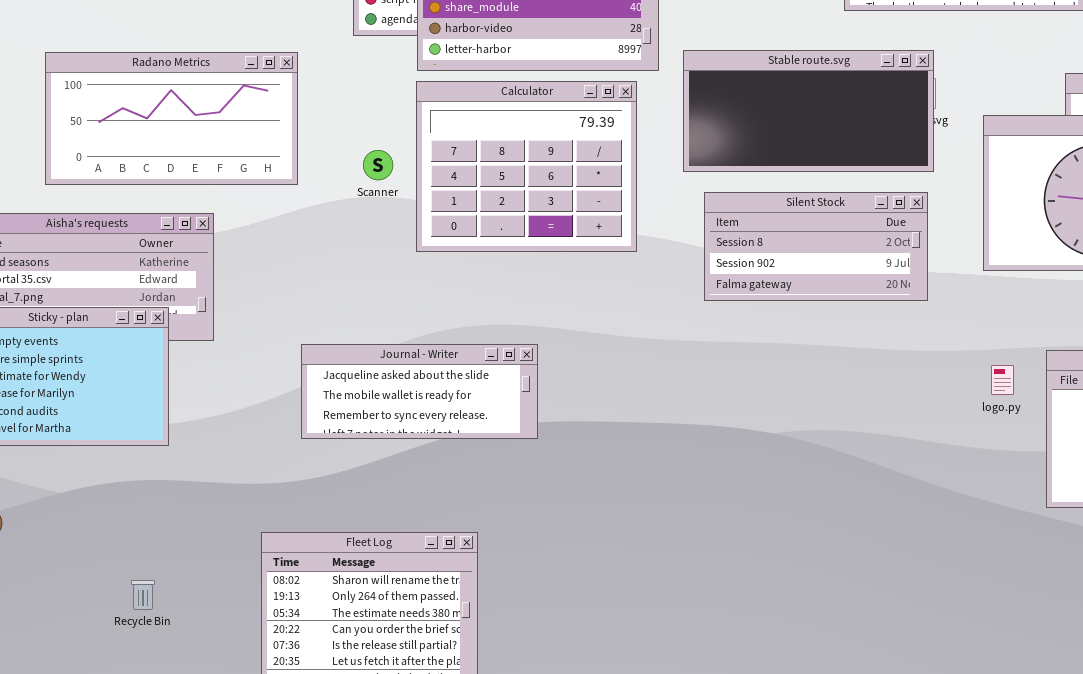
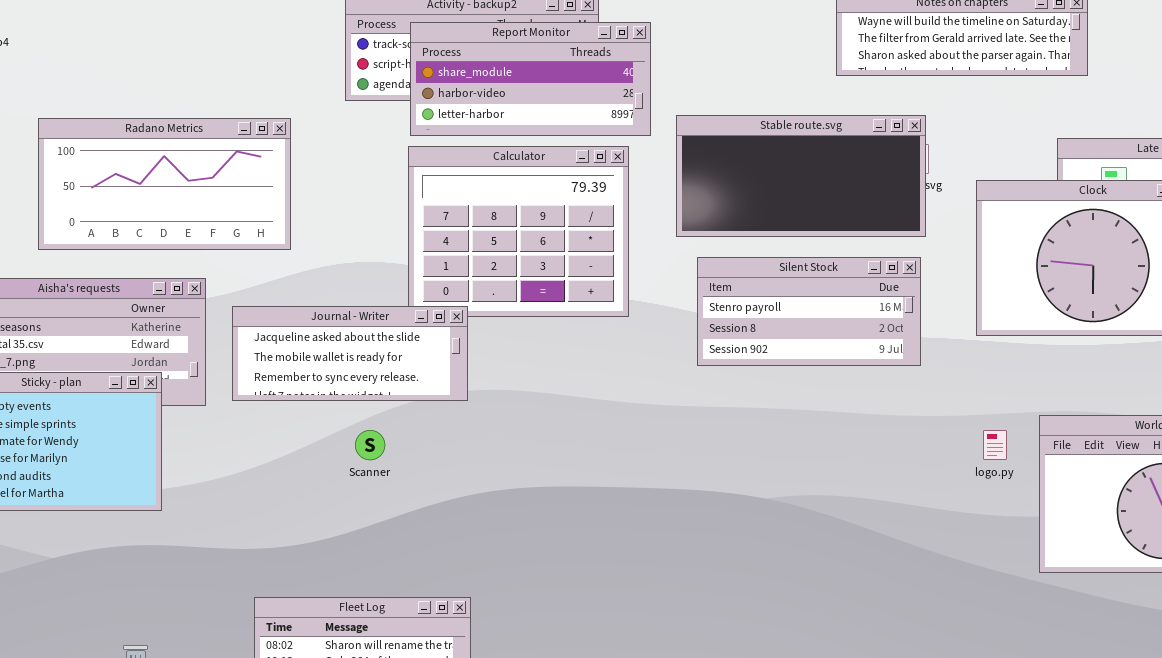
Scanner: [363,150,393,180] -> [355,430,385,460], moved
Silent Stock: [704,192,928,301] -> [697,257,921,366], scrolled up 1 row
Journal - Writer: [301,344,538,439] -> [232,306,468,401], moved

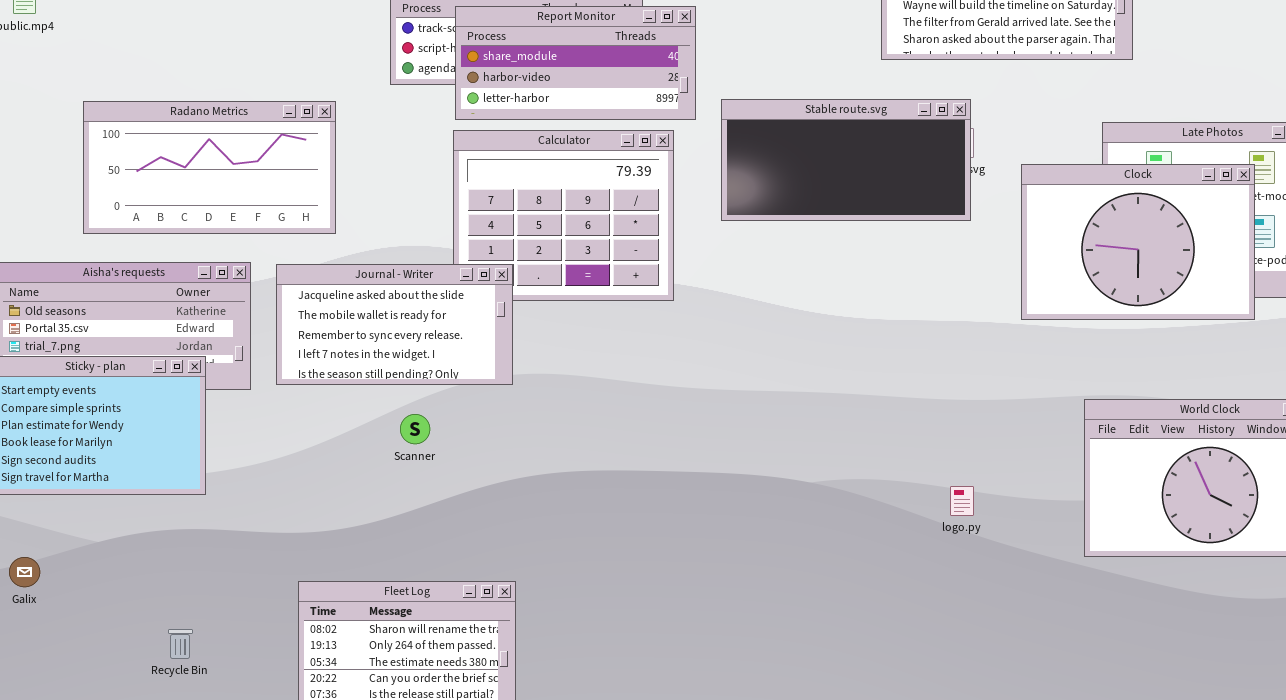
Silent Stock: [697,257,921,366] -> none, closed
Journal - Writer: [232,306,468,401] -> [276,264,513,385], resized
logo.py: [983,430,1007,460] -> [950,486,974,516], moved

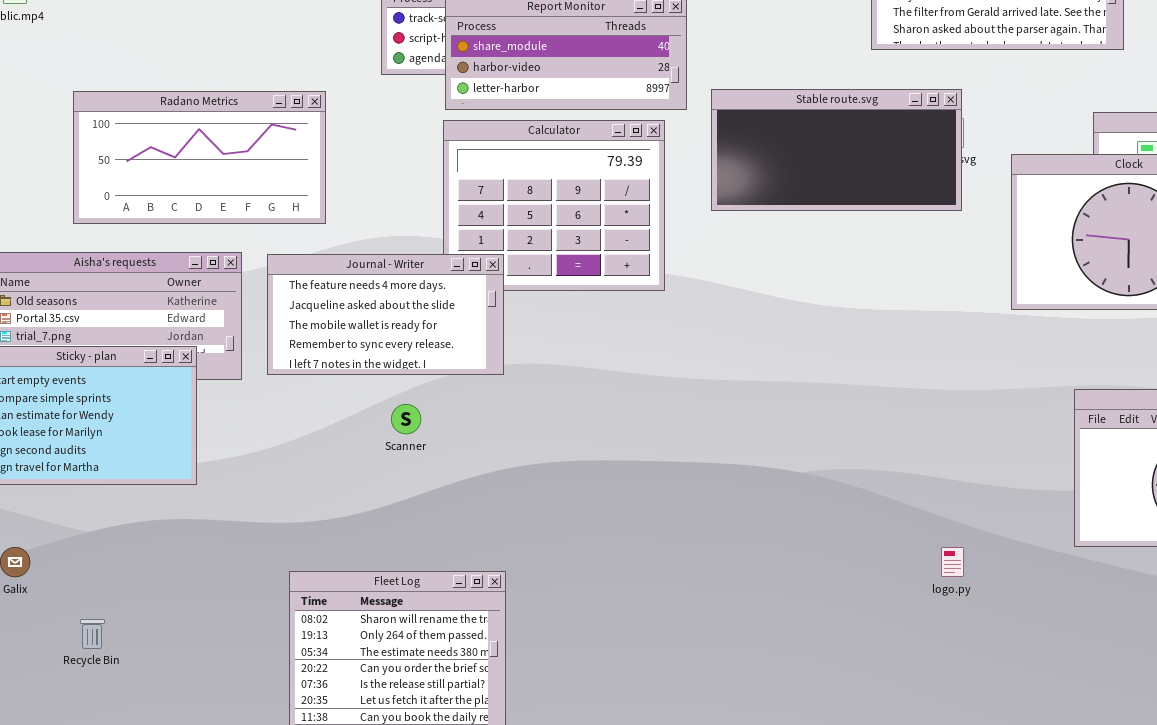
Journal - Writer: [276,264,513,385] -> [267,254,504,375], scrolled up 1 row
logo.py: [950,486,974,516] -> [941,547,964,577], moved
Recycle Bin: [168,629,193,659] -> [80,619,105,649], moved

